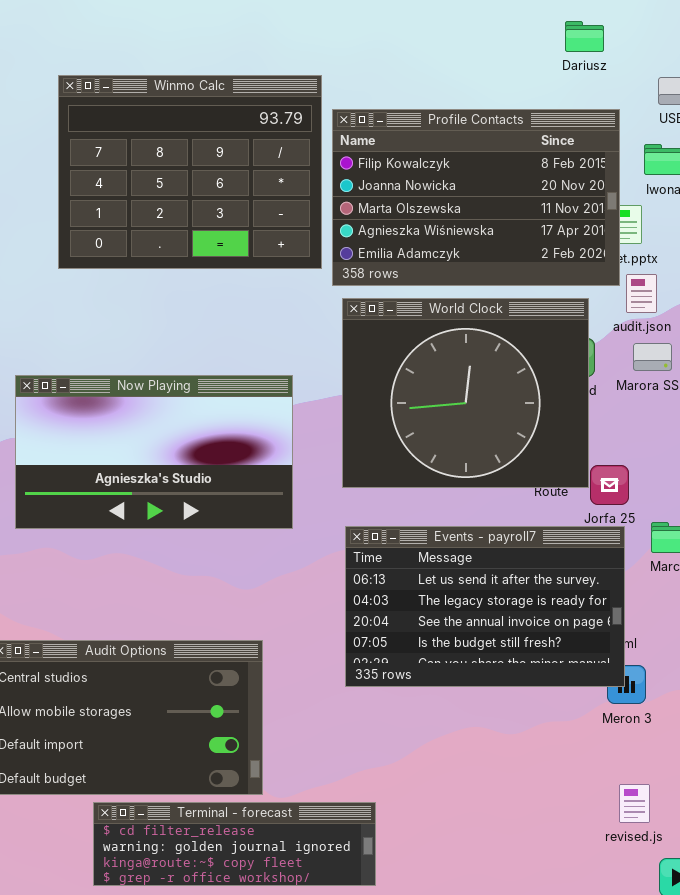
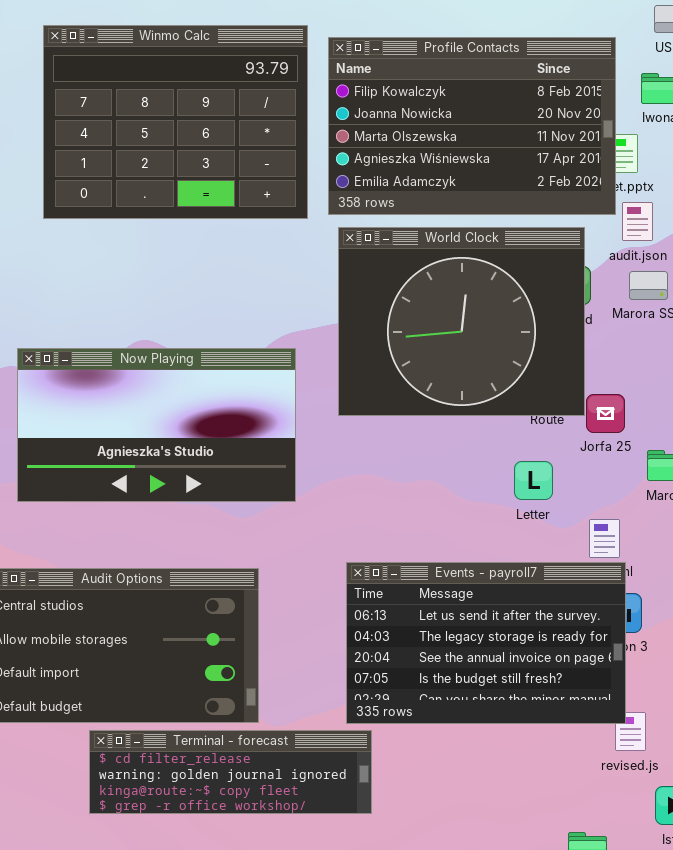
Winmo Calc: [58,75,322,269] -> [43,25,308,219], moved
Now Playing: [15,375,293,529] -> [17,348,296,502], moved
Events - payroll7: [345,526,625,687] -> [346,562,626,724], moved

